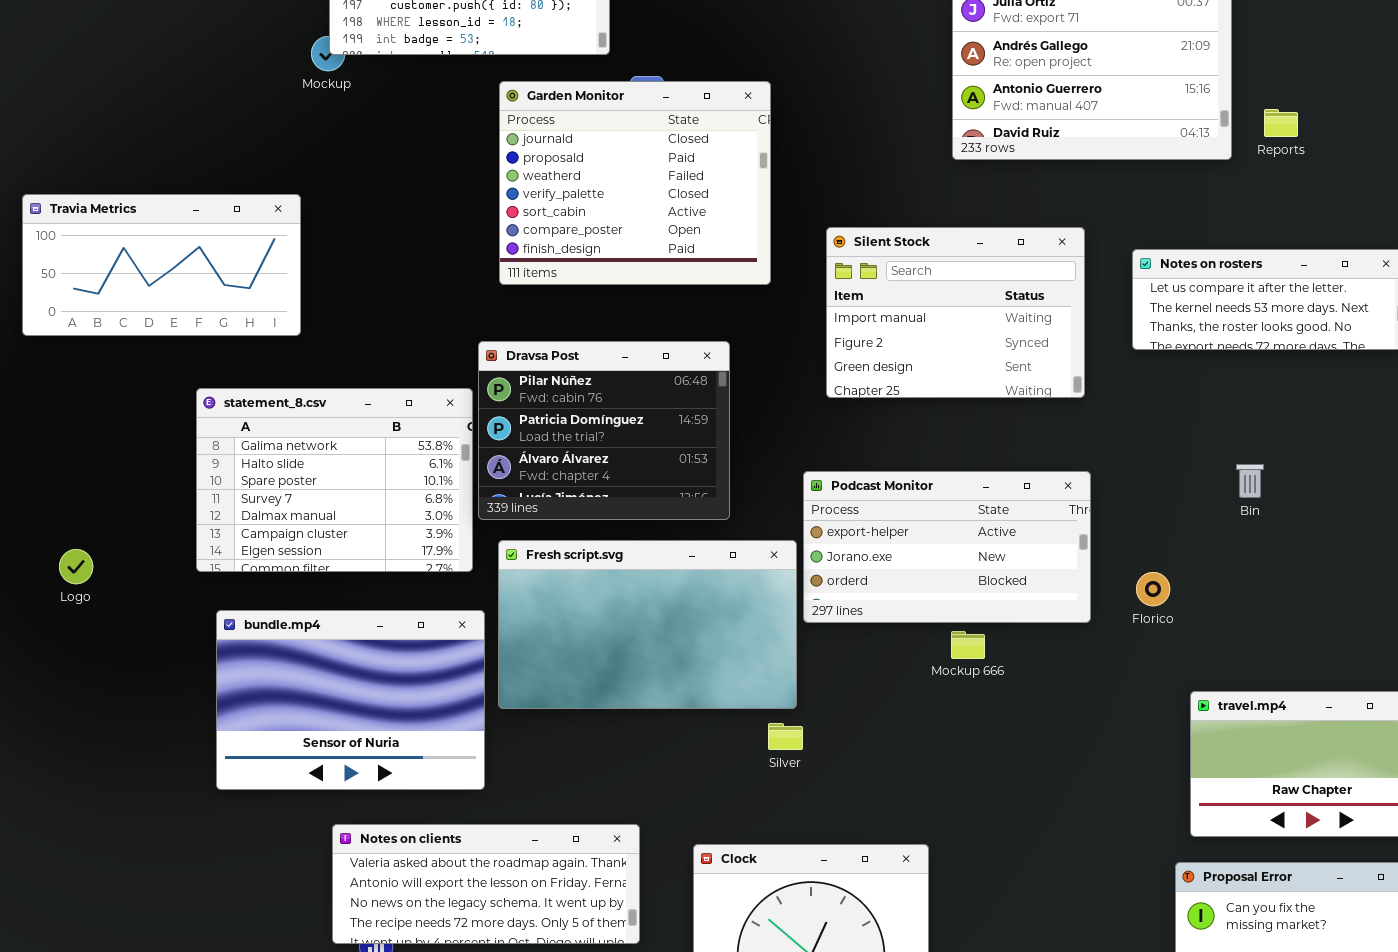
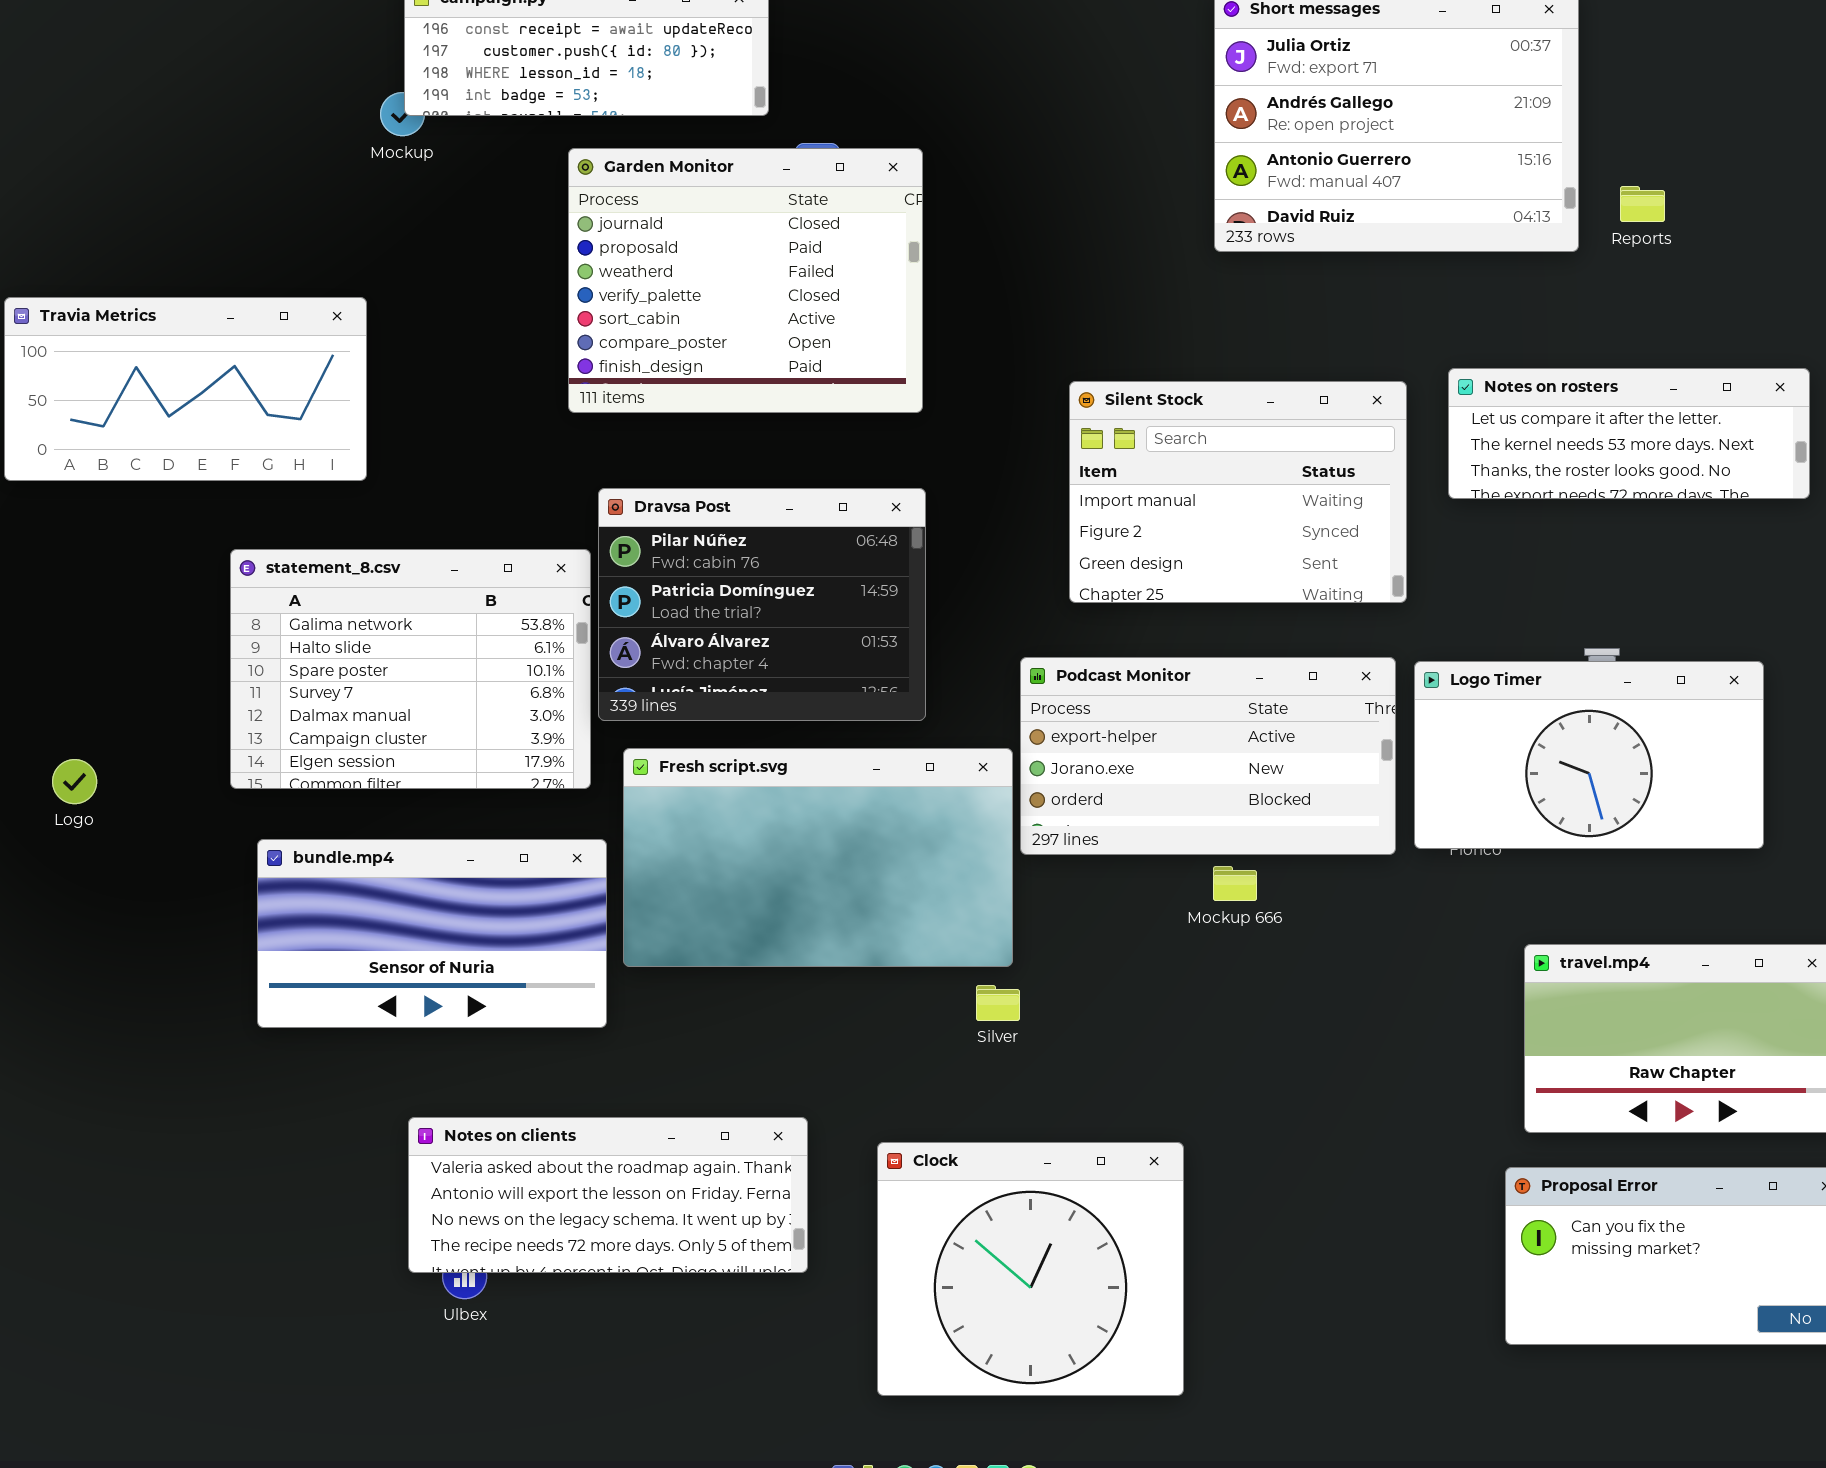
Garden Monitor: [499,81,771,285] -> [568,148,923,413], moved
Silent Stock: [826,227,1085,398] -> [1069,381,1407,603], moved
Logo Timer: none -> [1414,661,1764,849], opened
bundle.mp4: [216,610,485,790] -> [257,839,607,1028], resized

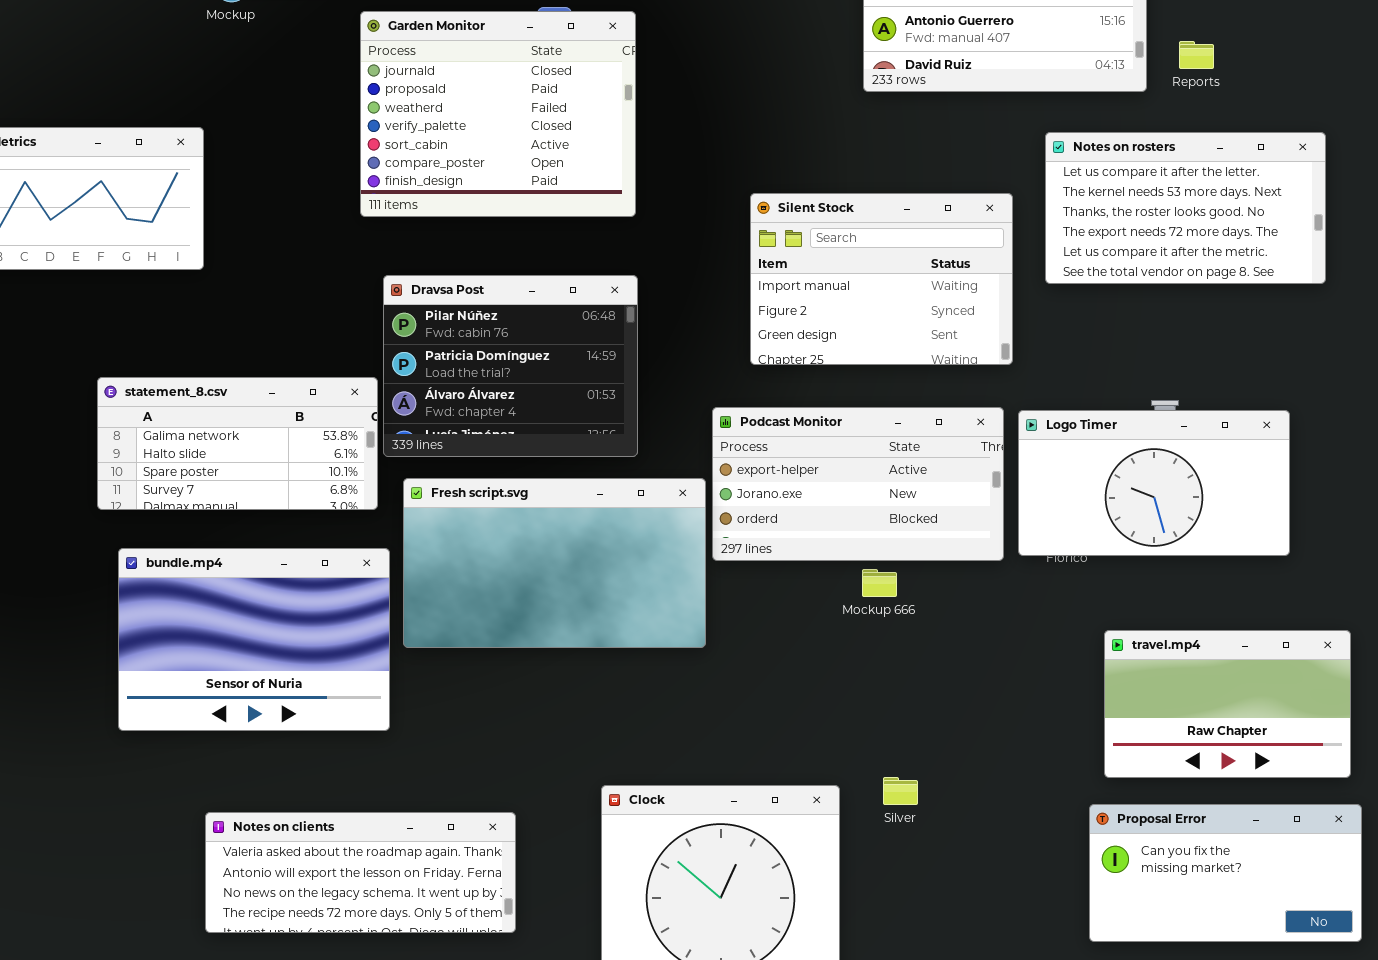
Notes on rosters: [1448,368,1810,499] -> [1045,132,1326,284], resized
statement_8.csv: [230,549,591,789] -> [97,377,378,510], resized
bundle.mp4: [257,839,607,1028] -> [118,548,390,731], resized
Silver: [976,985,1020,1021] -> [883,777,918,805], moved
Notes on clients: [408,1117,808,1273] -> [205,812,516,933], moved

